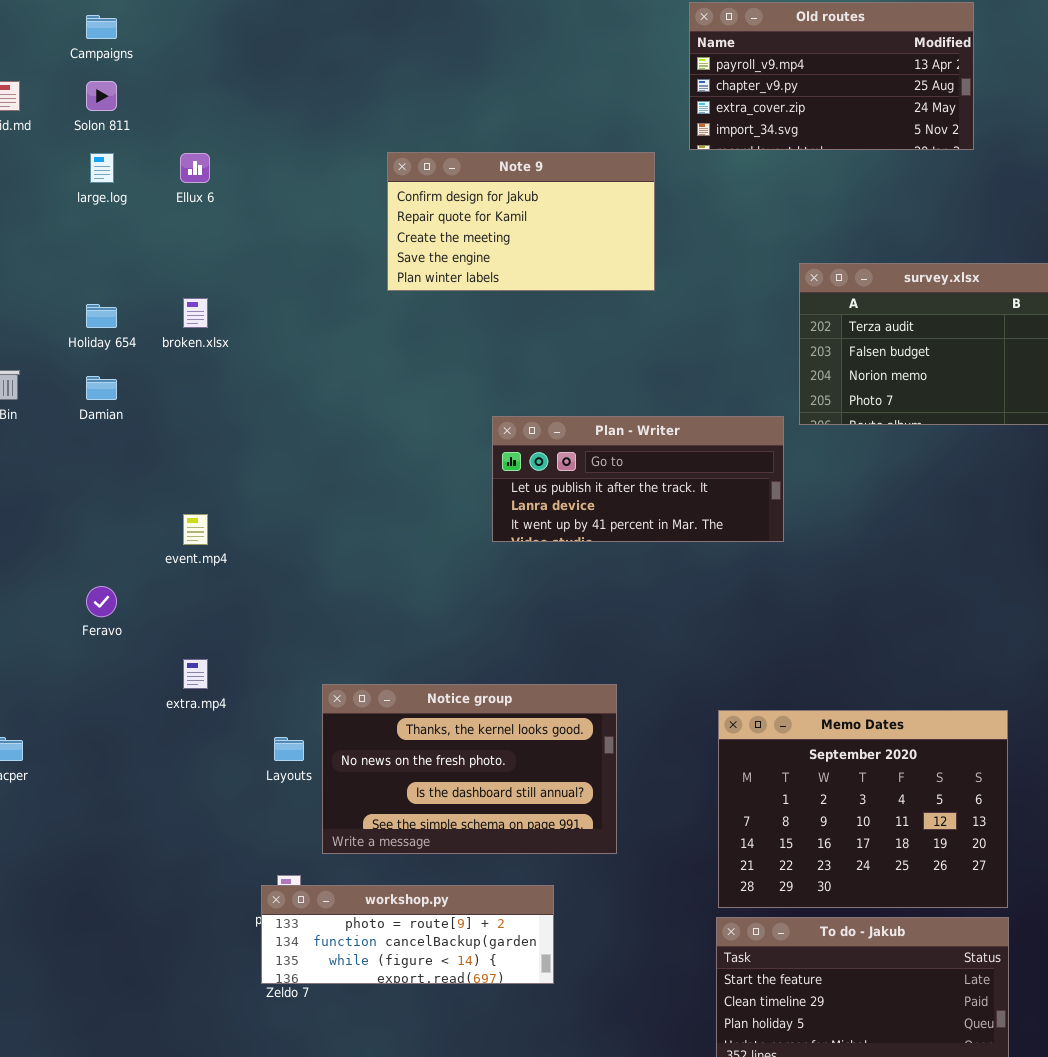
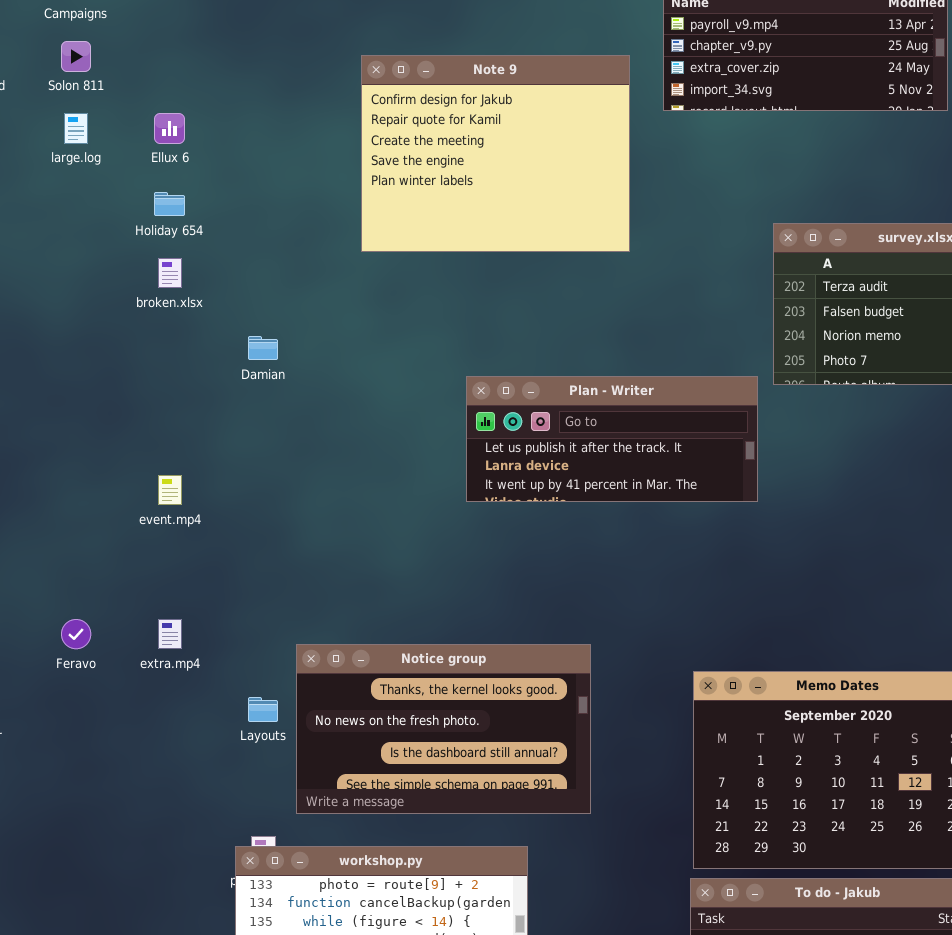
Note 9: [387,152,655,291] -> [361,55,630,252], resized
Holiday 654: [86,304,117,328] -> [154,192,185,216], moved
Damian: [86,376,117,400] -> [248,336,278,360], moved
Feravo: [86,586,117,617] -> [61,619,91,649], moved

